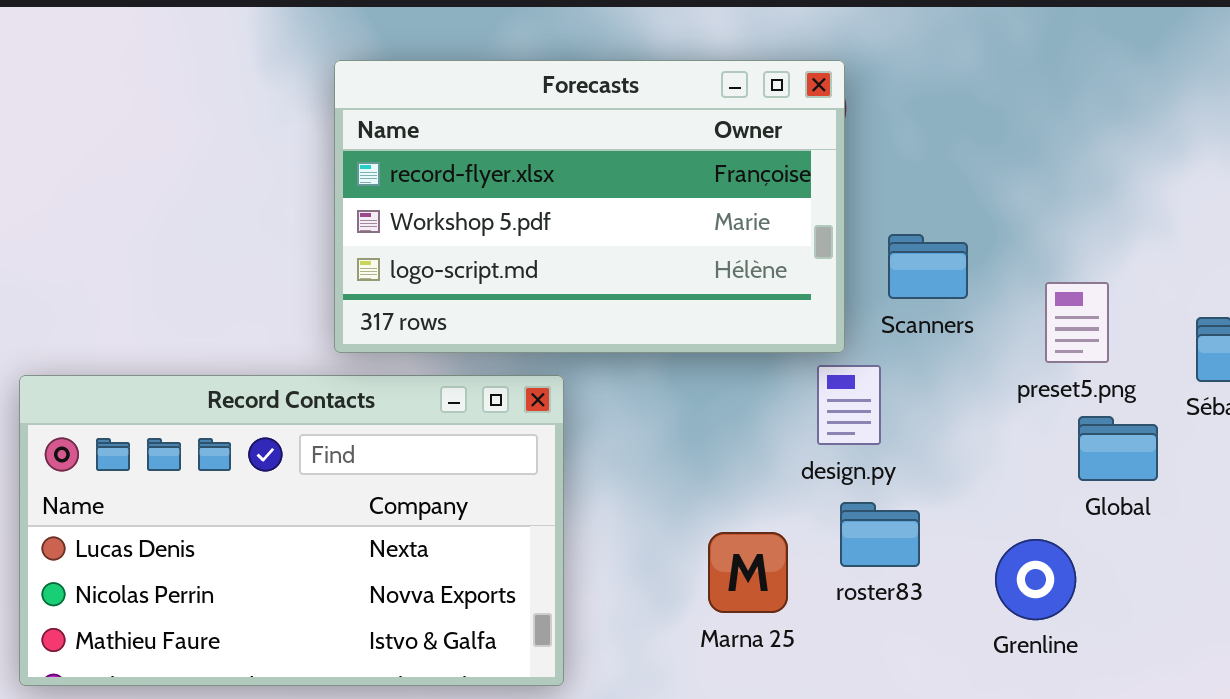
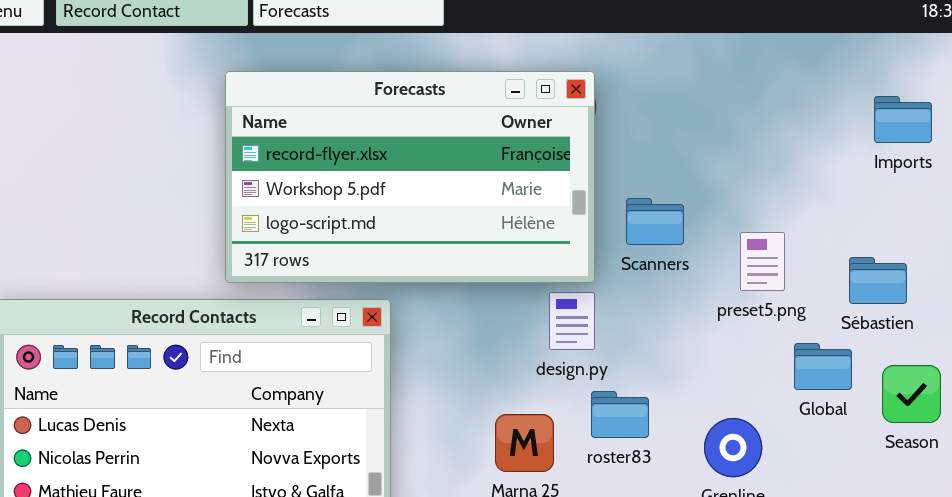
design.py: [817,365,881,445] -> [549,292,595,350], moved
Global: [1078,416,1158,481] -> [794,343,852,390], moved

